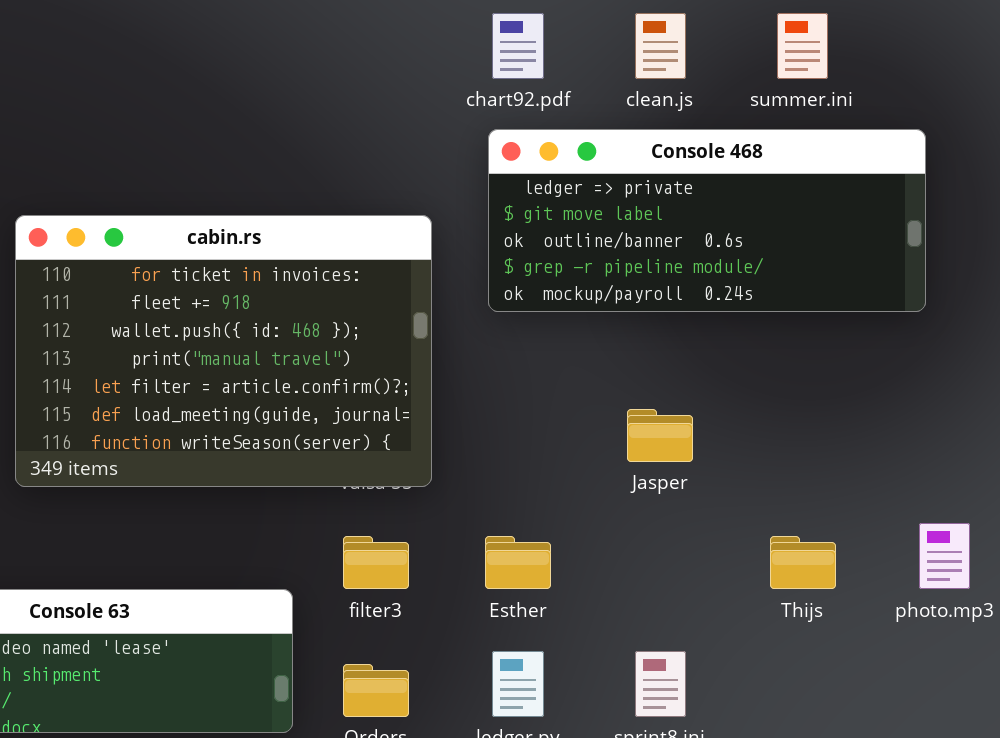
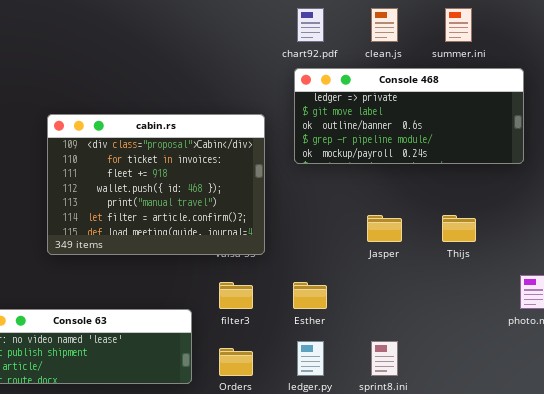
cabin.rs: [15,215,432,487] -> [47,114,265,255], scrolled up 1 row
Thijs: [770,536,836,589] -> [442,215,476,242], moved

